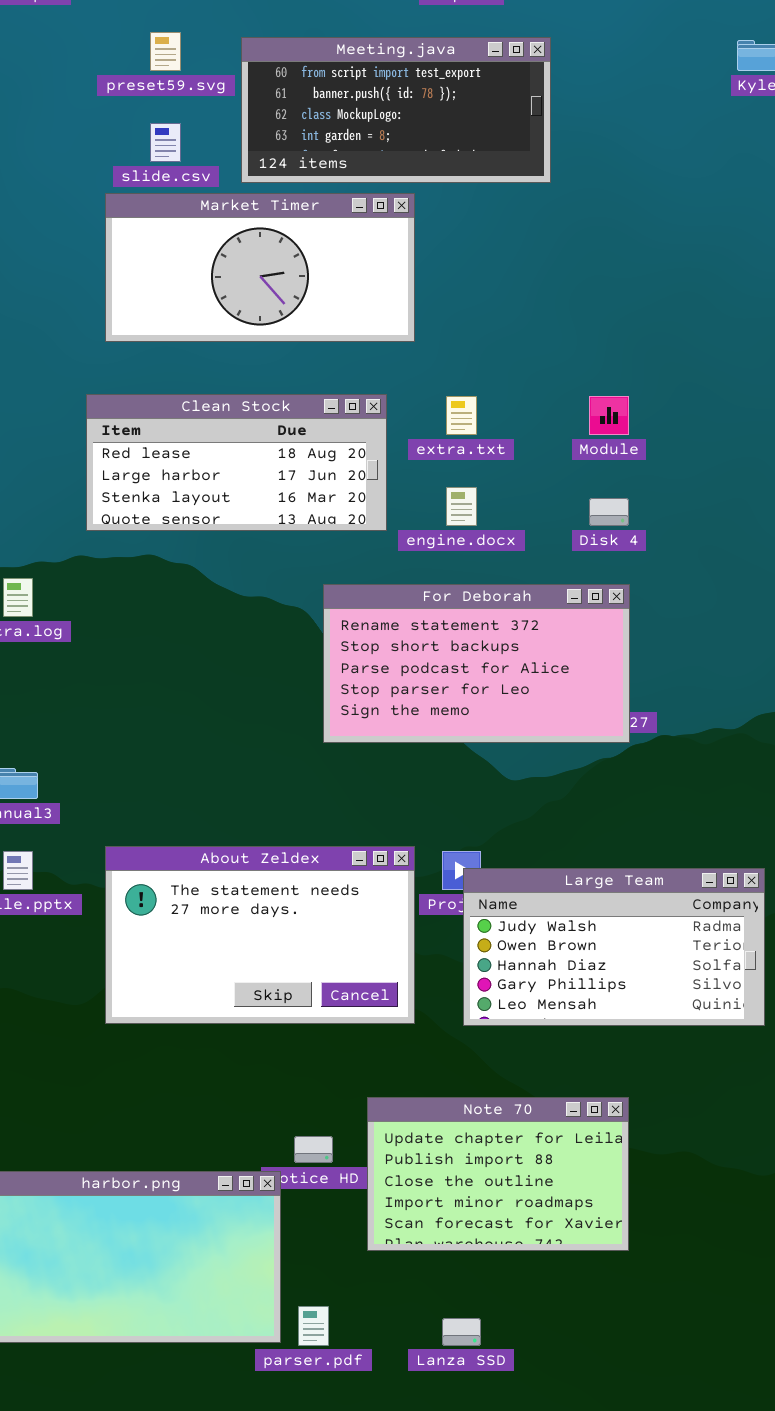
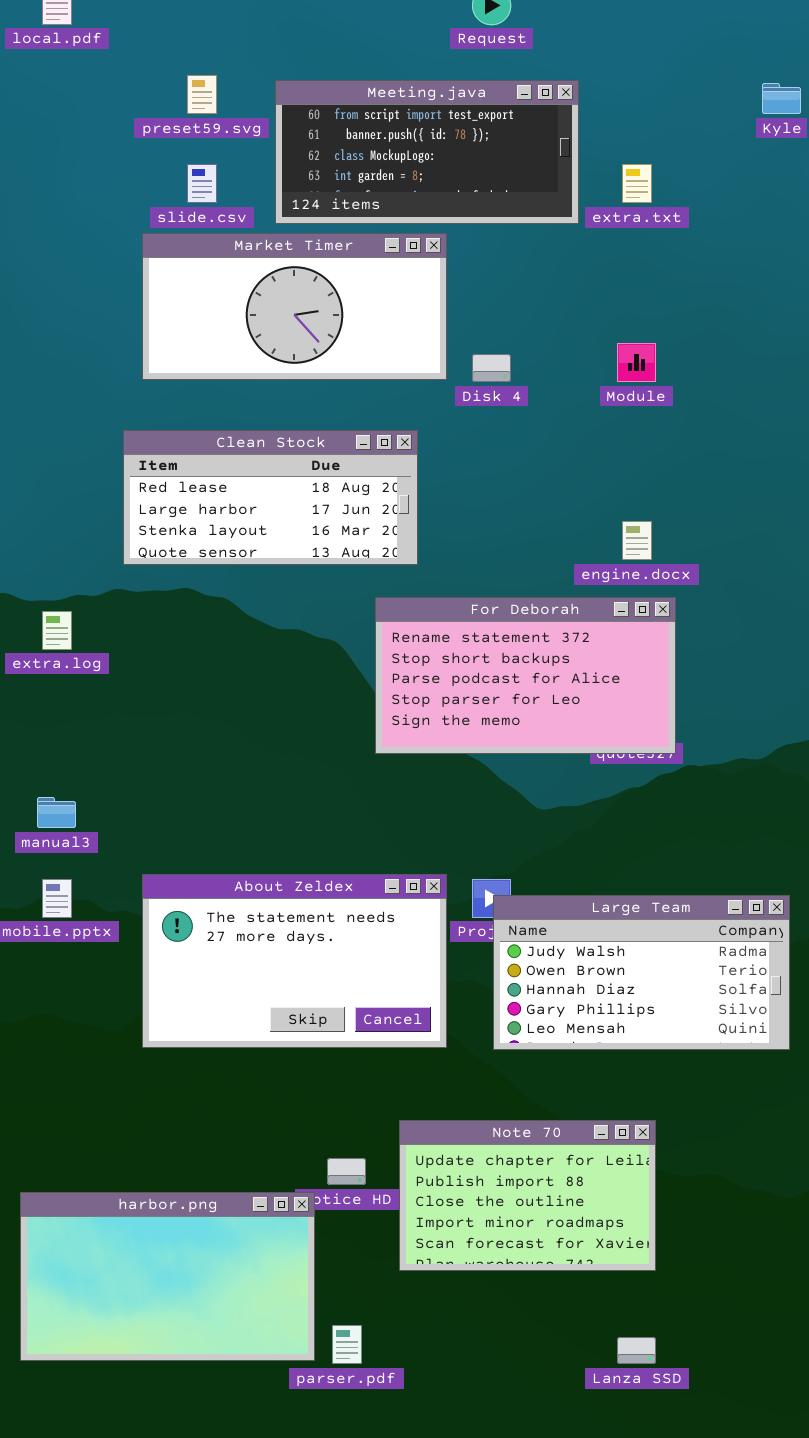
extra.txt: [446,396,477,435] -> [622,164,652,203], moved
Module: [589,396,629,435] -> [617,343,656,382], moved
engine.docx: [446,487,477,526] -> [622,521,652,560], moved
Disk 4: [589,498,629,526] -> [472,354,511,382], moved
For Deborah: [323,584,630,743] -> [375,597,676,754], moved
Lanza SSD: [442,1318,481,1346] -> [617,1337,656,1364], moved

